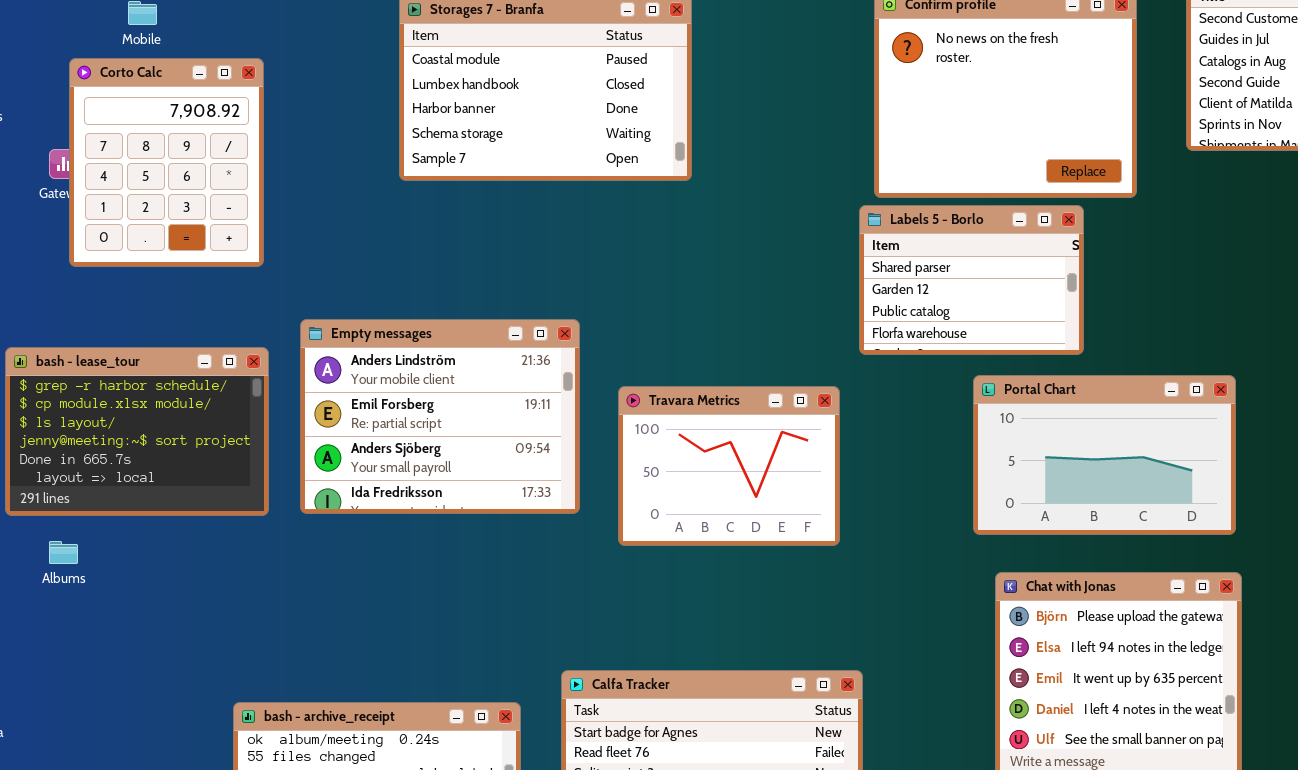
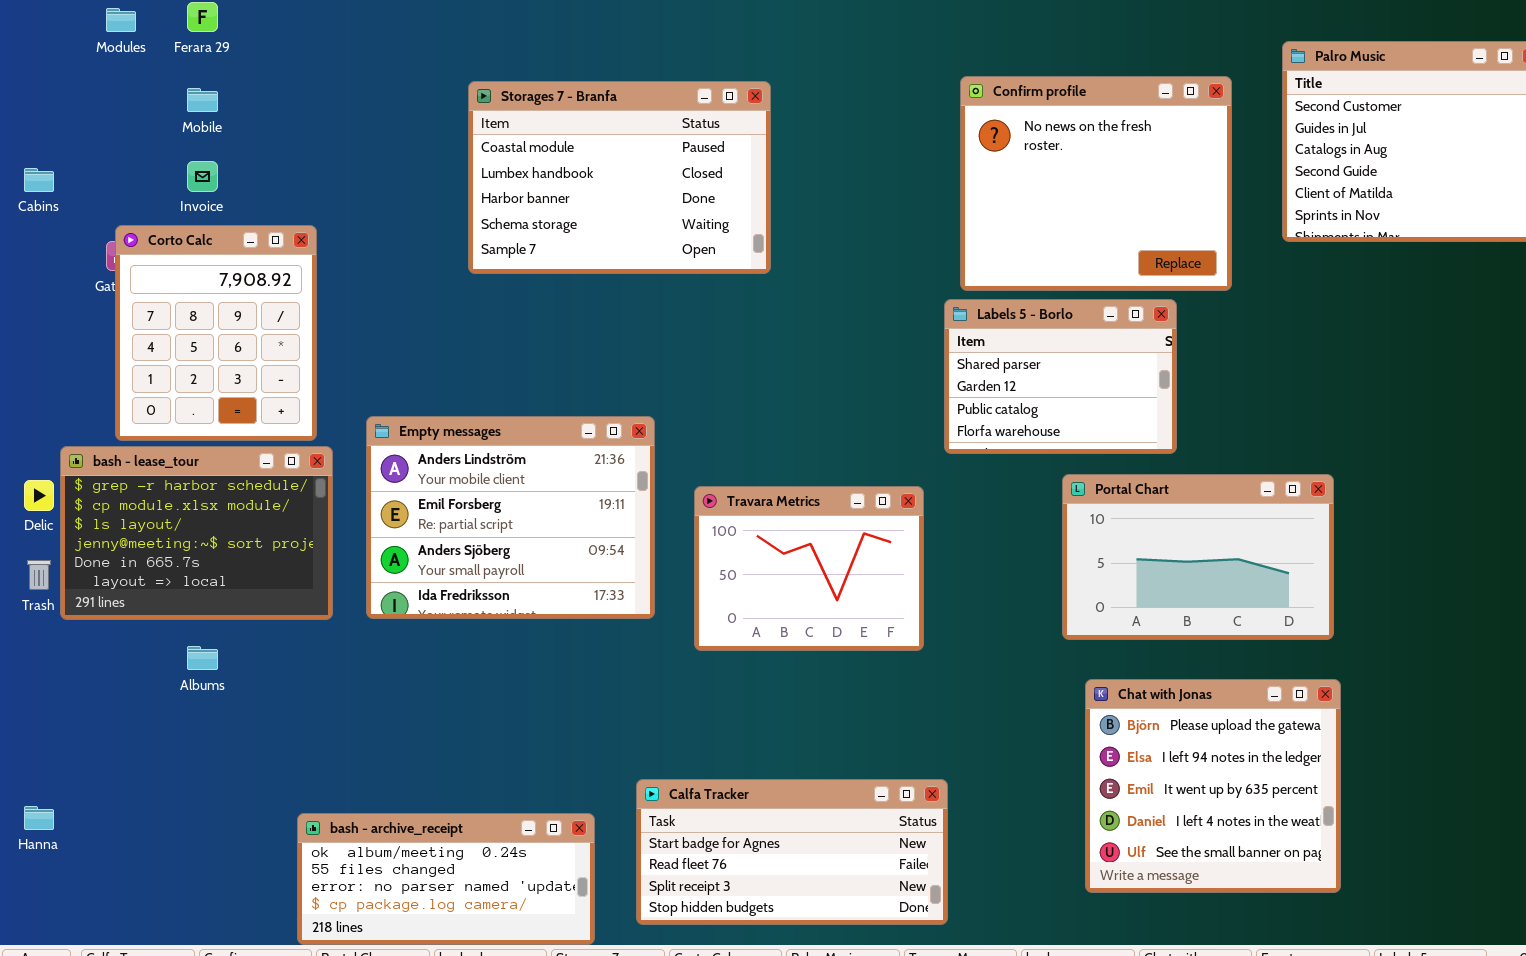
Corto Calc: [69,58,264,267] -> [115,225,317,441], moved
Albums: [49,541,78,564] -> [187,646,218,670], moved

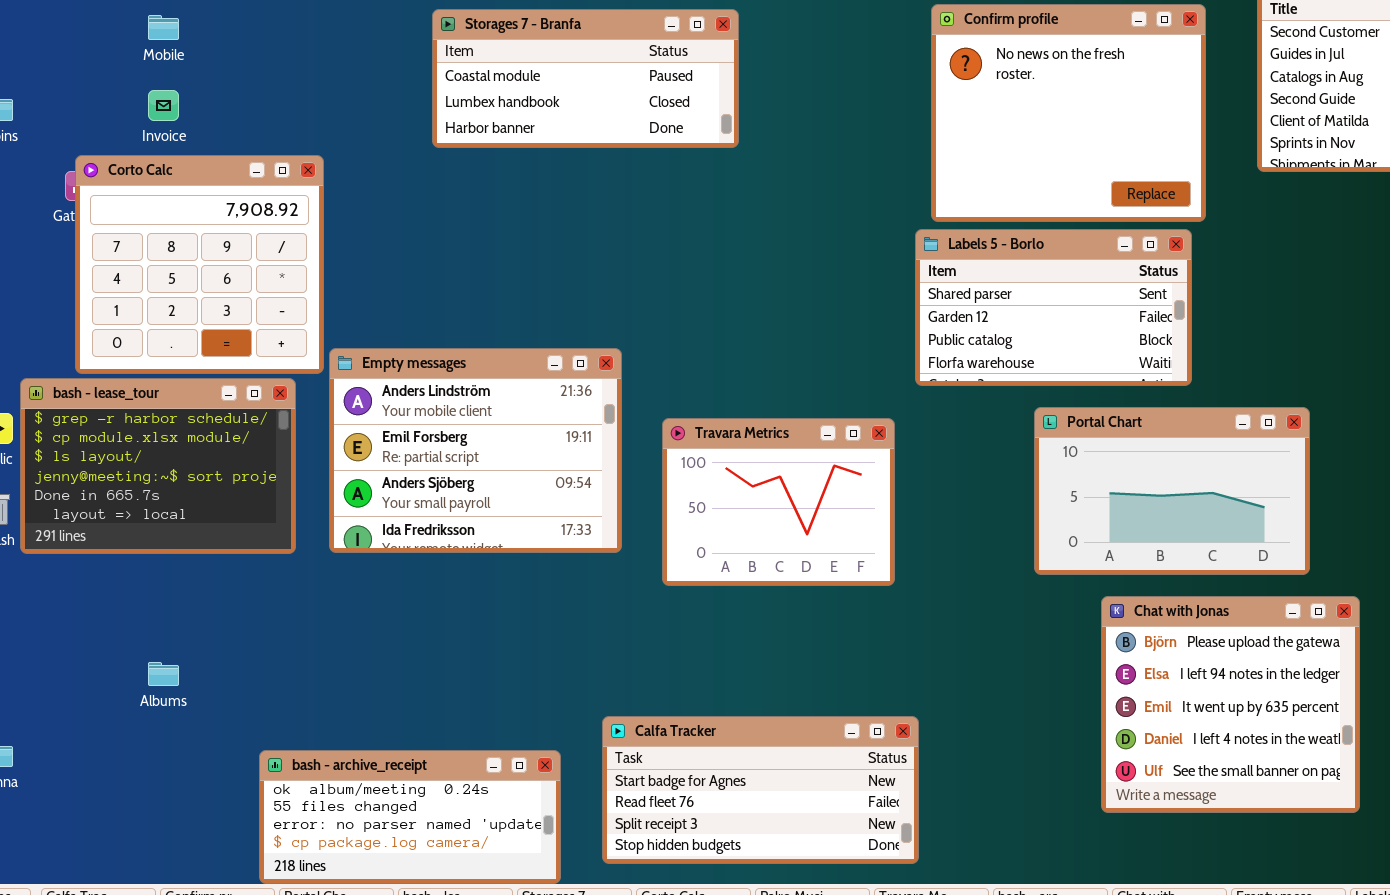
Storages 7 - Branfa: [468,81,771,274] -> [432,9,739,148], resized
Corto Calc: [115,225,317,441] -> [75,155,324,374], resized
Labels 5 - Borlo: [944,299,1177,454] -> [915,229,1192,386], resized
Albums: [187,646,218,670] -> [148,662,179,686], moved
Chat with Jonas: [1085,679,1341,893] -> [1101,596,1360,813], moved

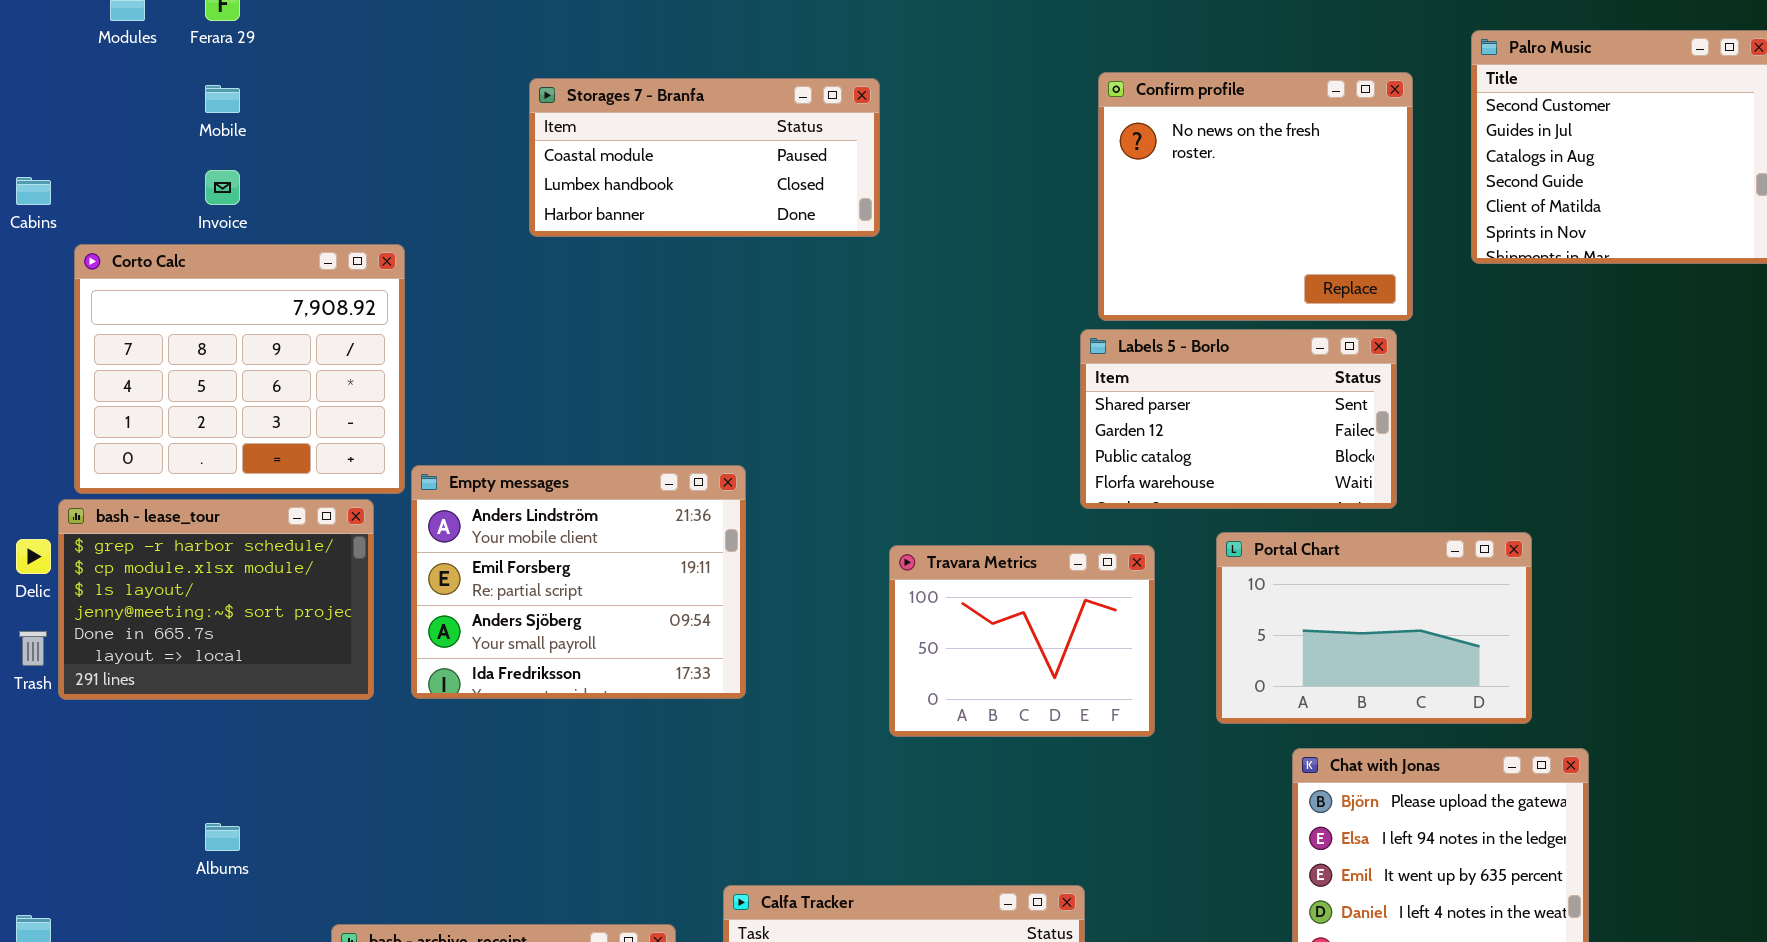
Corto Calc: [75,155,324,374] -> [74,244,405,494], resized
Travara Metrics: [662,418,895,586] -> [889,545,1155,737], moved

